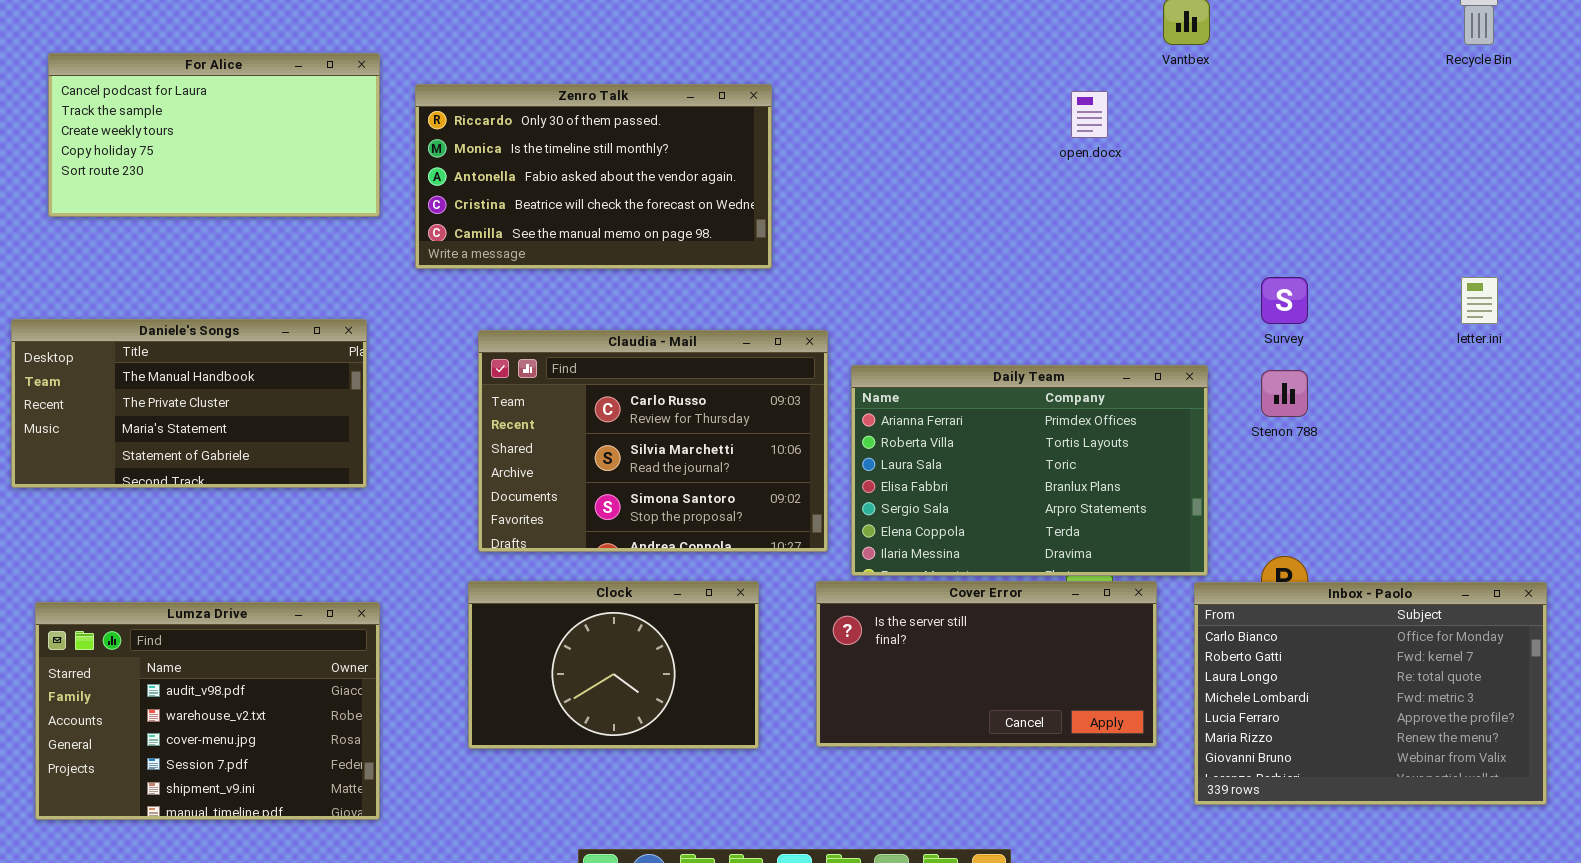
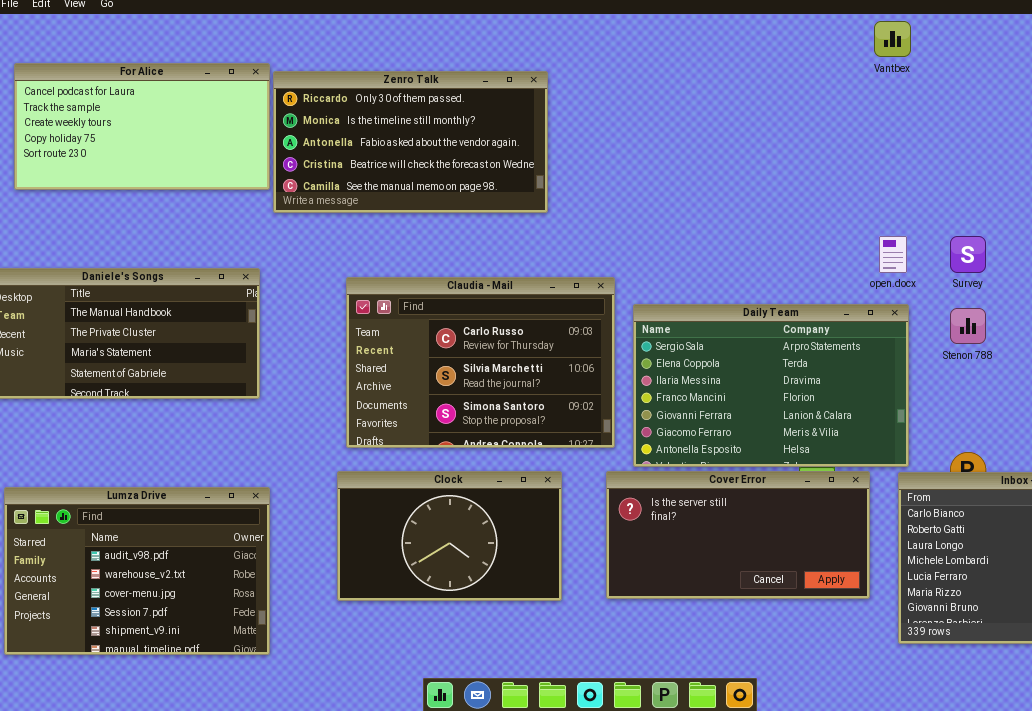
Zenro Talk: [415,84,772,269] -> [273,71,548,213], moved
open.docx: [1071,91,1108,138] -> [879,236,907,273], moved
Daily Team: [851,365,1208,576] -> [633,304,909,467], scrolled down 4 rows

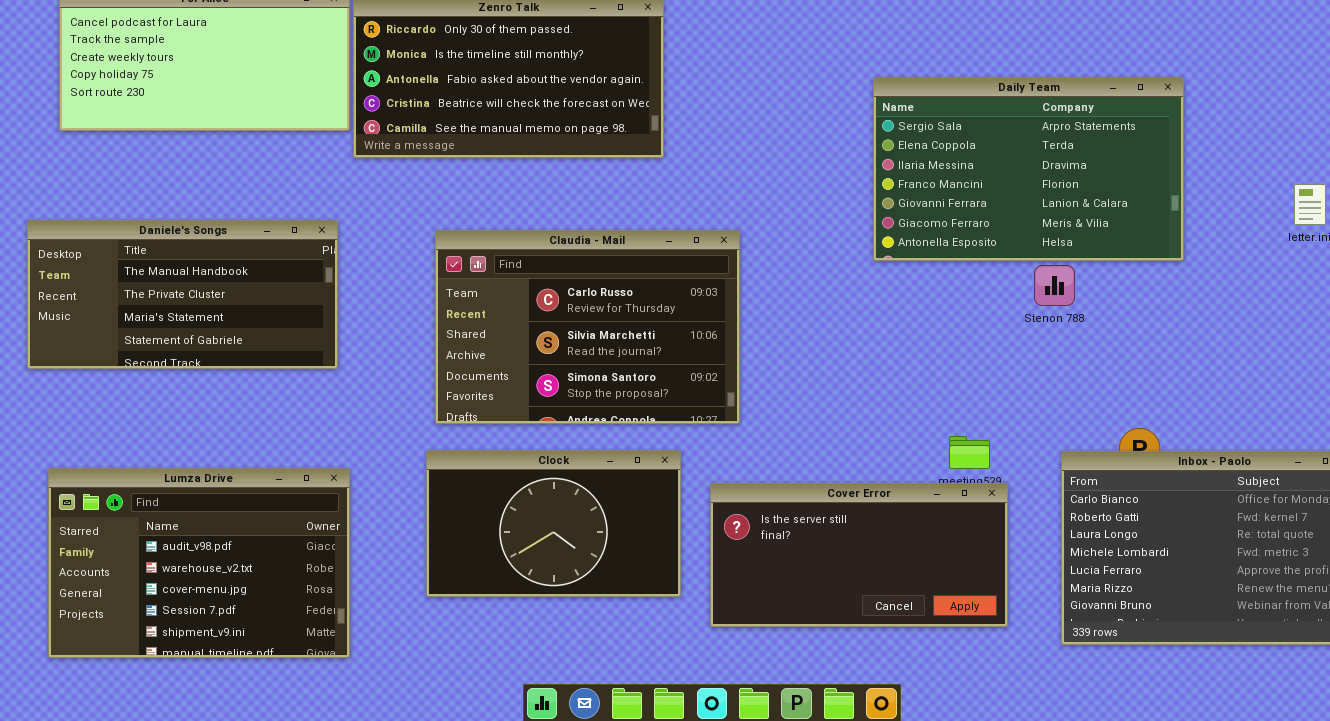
Daily Team: [633,304,909,467] -> [873,77,1184,261], moved
Stenon 788: [950,308,986,344] -> [1034,265,1075,306], moved
Cover Error: [606,471,870,599] -> [710,483,1008,627], moved

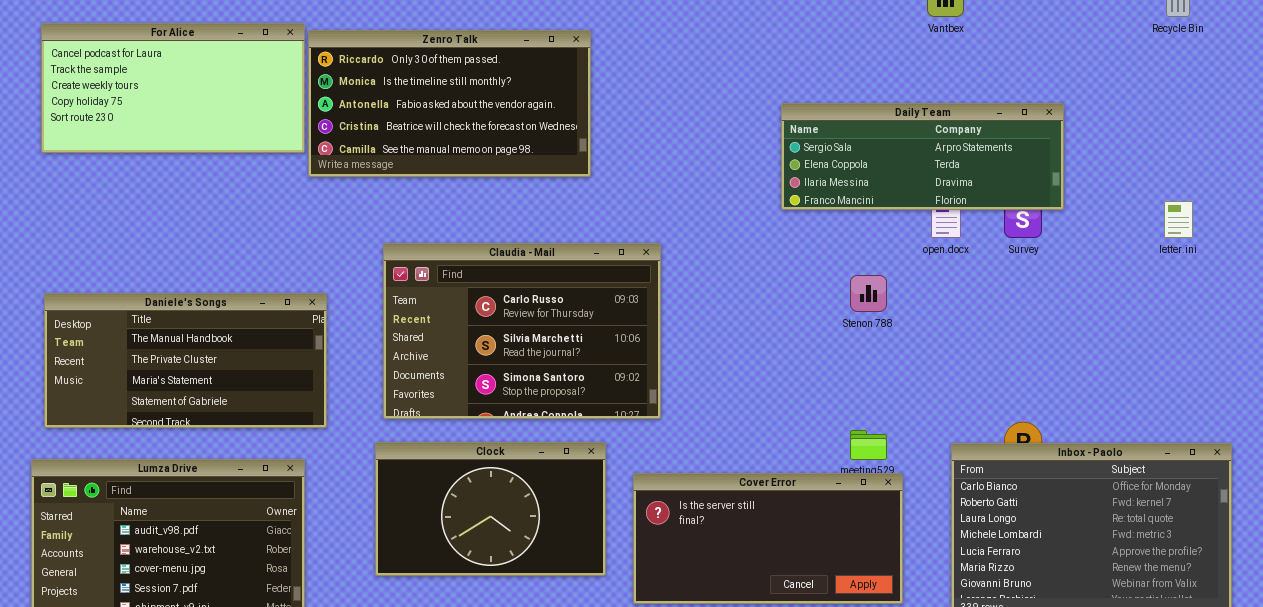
Daily Team: [873,77,1184,261] -> [781,103,1064,210], resized
Daniele's Songs: [27,220,338,369] -> [44,293,327,428], moved
Stenon 788: [1034,265,1075,306] -> [850,275,887,312], moved

